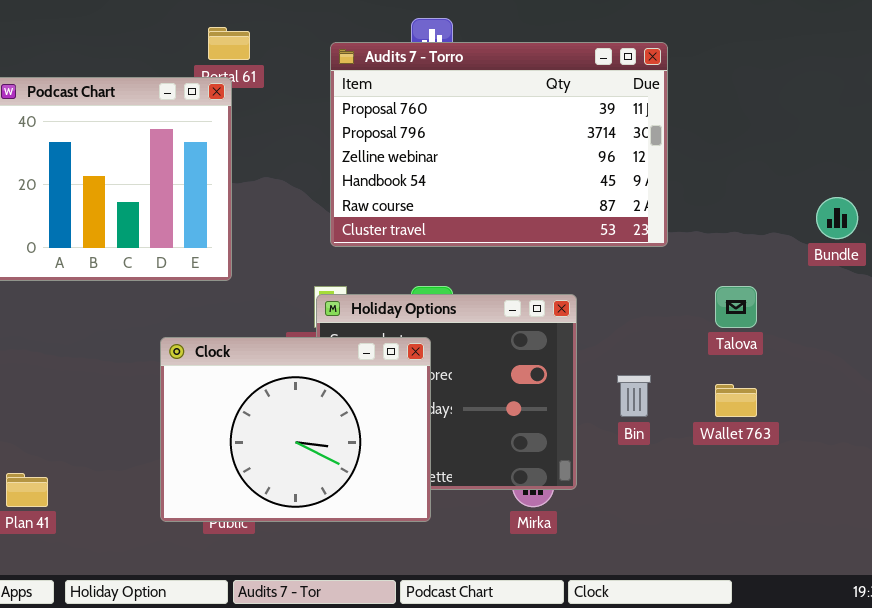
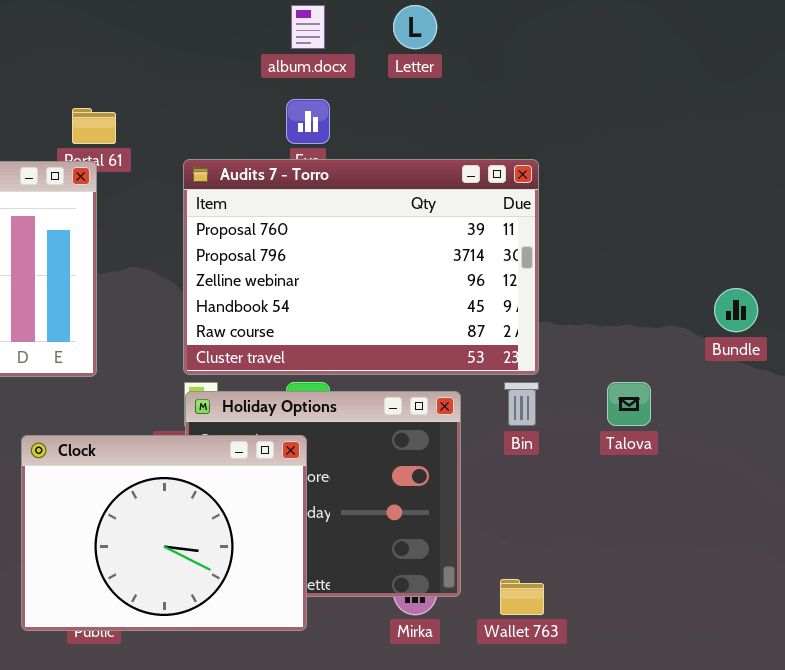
Audits 7 - Torro: [330,42,668,247] -> [183,159,539,375], moved
Bin: [617,375,651,417] -> [504,382,539,426], moved
Wallet 763: [715,384,757,417] -> [500,579,544,615], moved

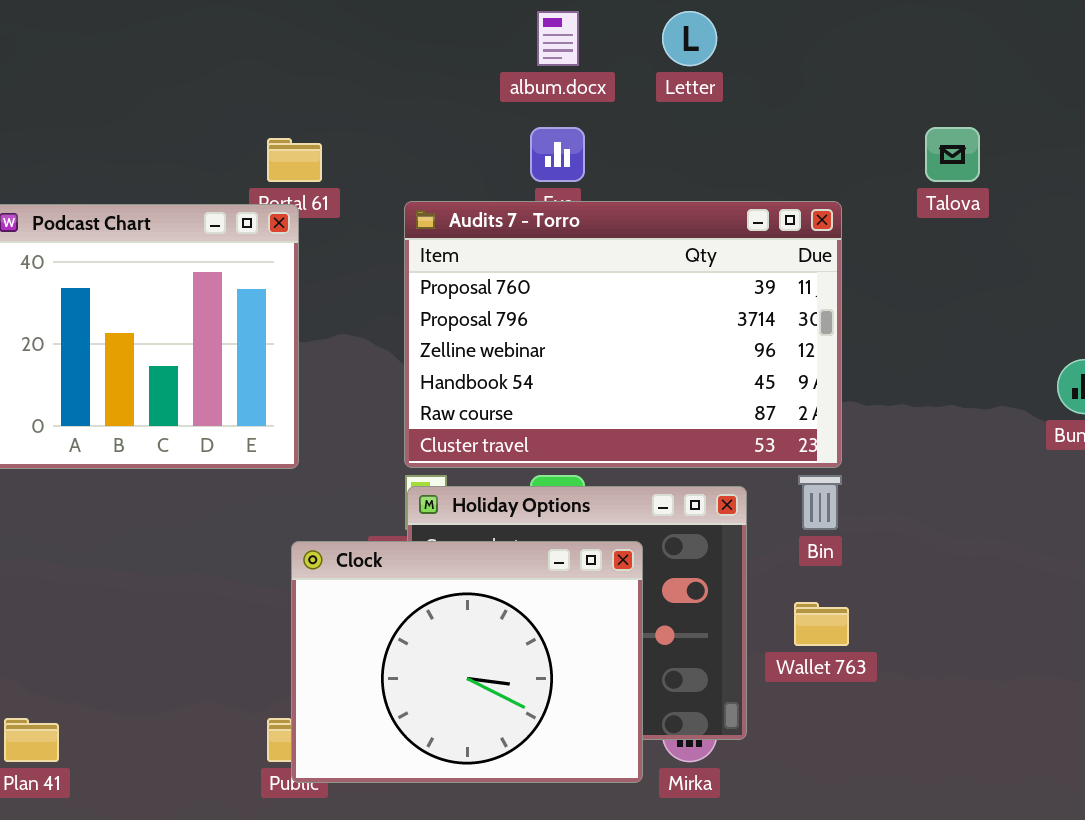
Talova: [607,382,651,426] -> [925,127,980,182], moved
Clock: [21,435,307,631] -> [291,541,643,783], moved
Wallet 763: [500,579,544,615] -> [794,602,849,646], moved

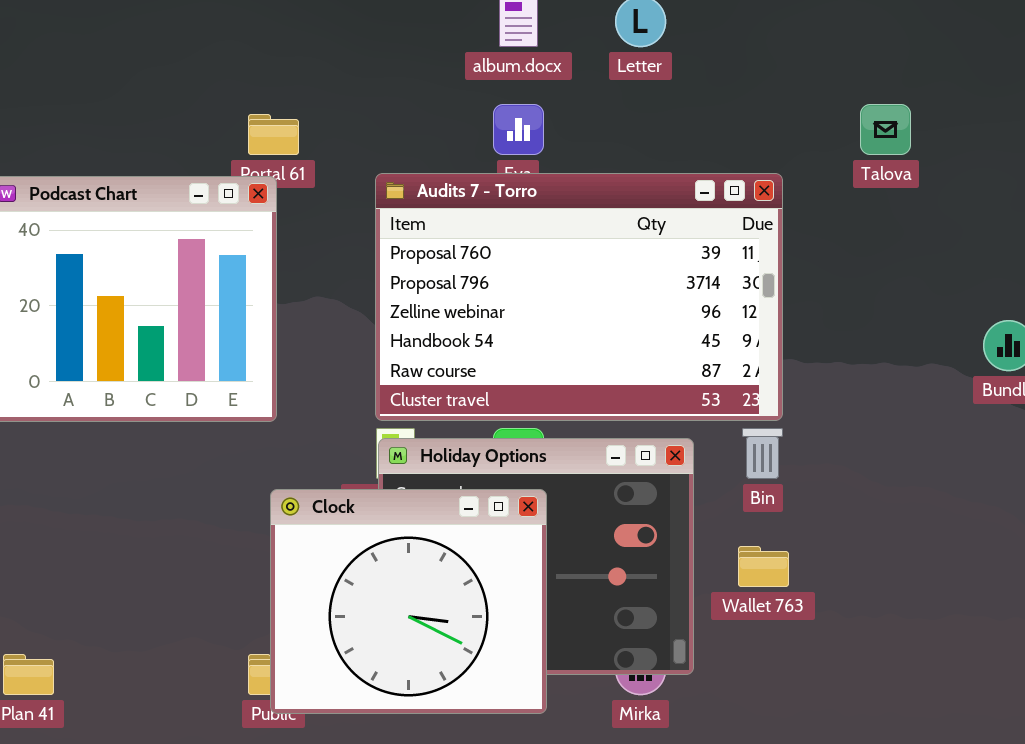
Clock: [291,541,643,783] -> [270,489,547,714], resized

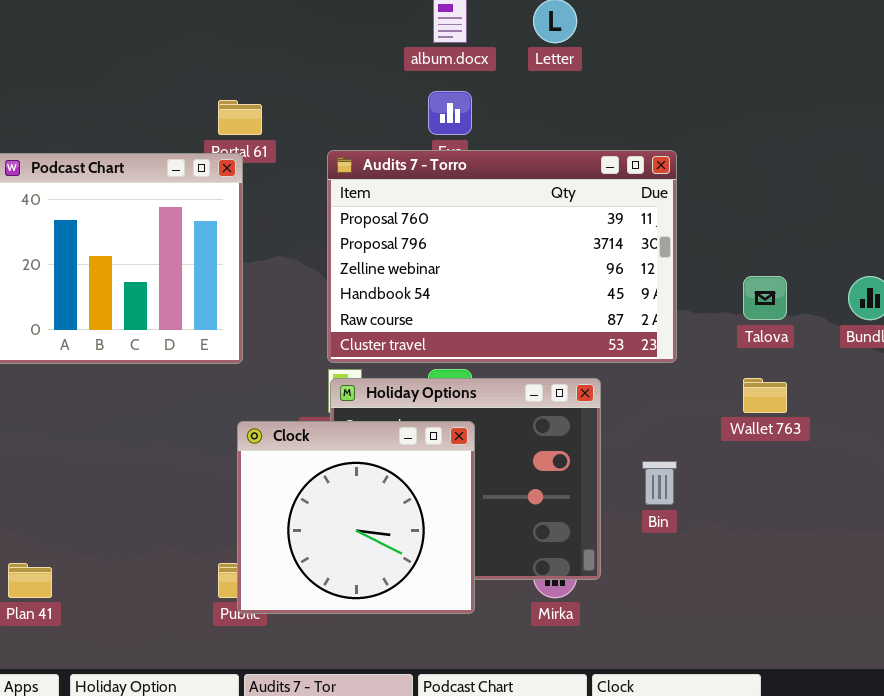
Talova: [860,104,911,155] -> [743,276,787,320], moved
Bin: [742,428,783,479] -> [642,461,677,505], moved
Wallet 763: [738,546,789,587] -> [743,378,787,413], moved

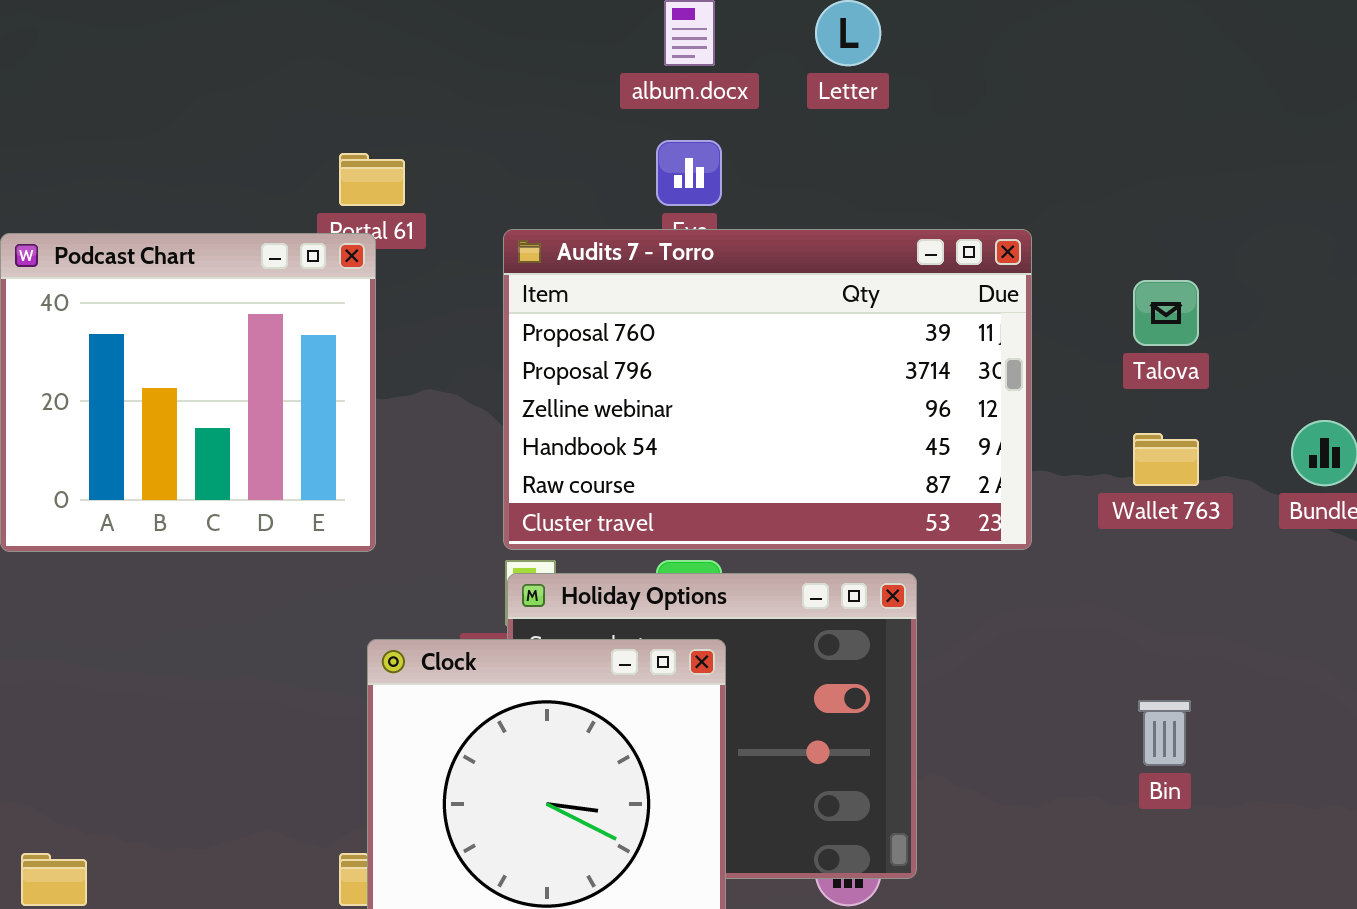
Talova: [743,276,787,320] -> [1133,280,1199,346], moved
Wallet 763: [743,378,787,413] -> [1133,433,1199,486], moved
Bin: [642,461,677,505] -> [1138,700,1191,766], moved

